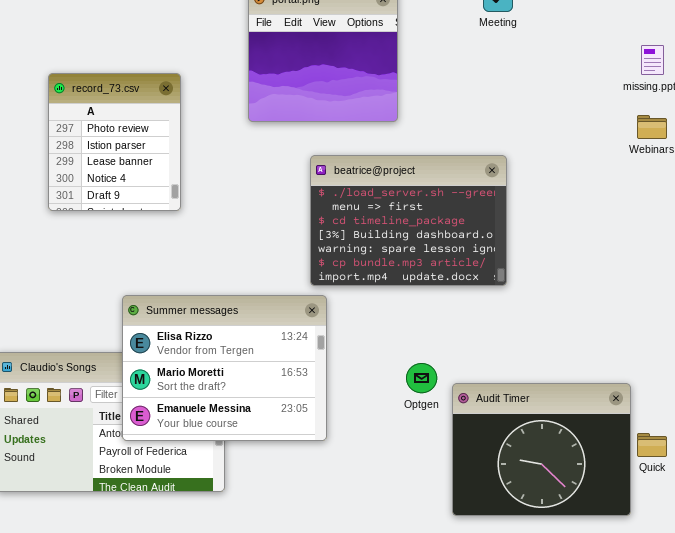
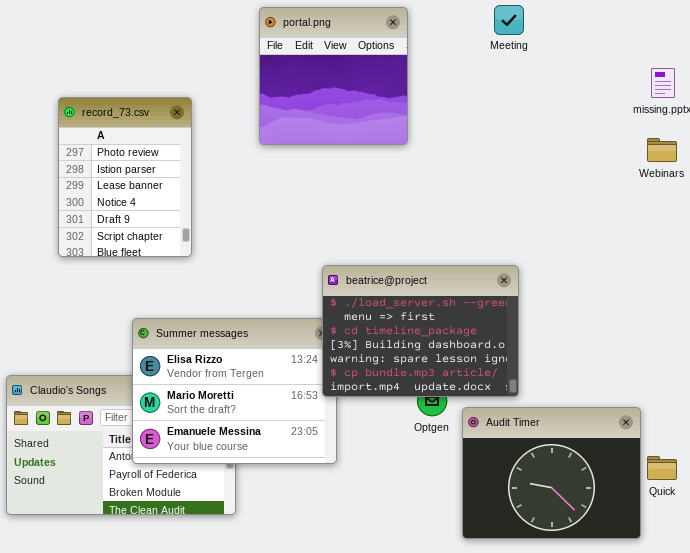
record_73.csv: [48,73,181,211] -> [58,97,192,257], resized
beatrice@project: [310,155,507,286] -> [322,265,519,397], moved

